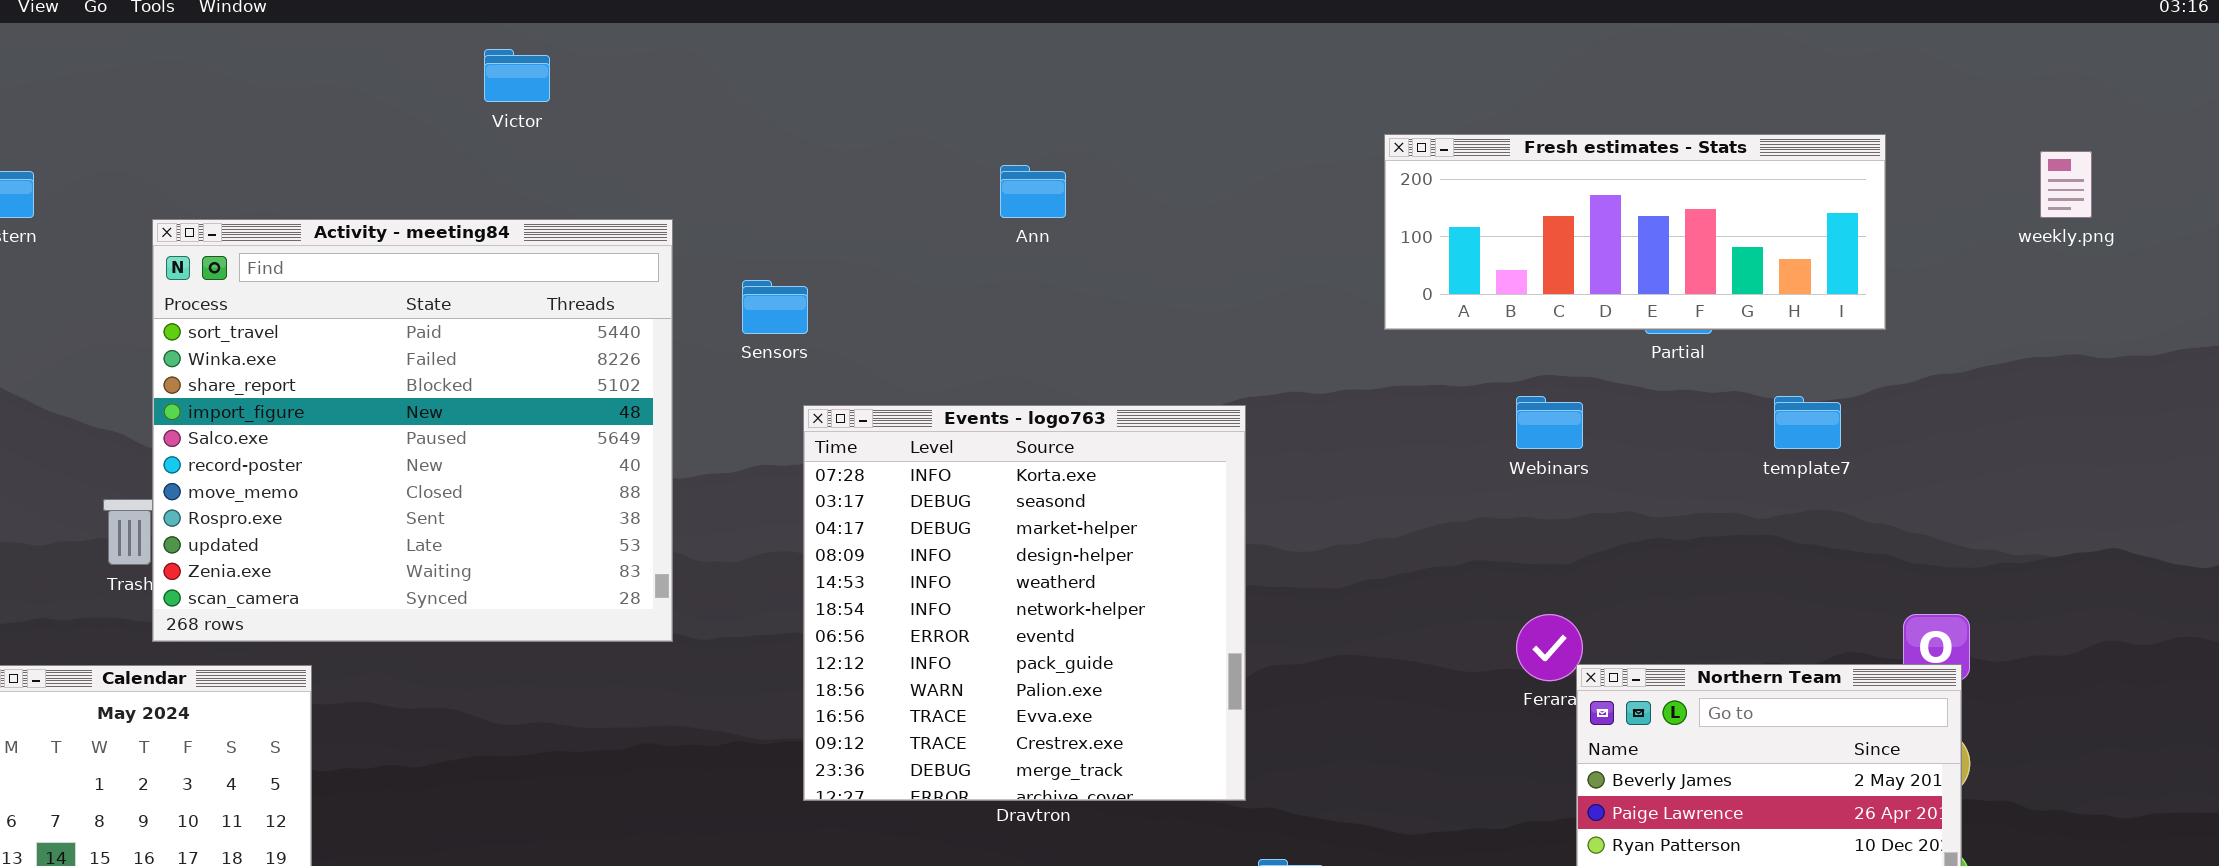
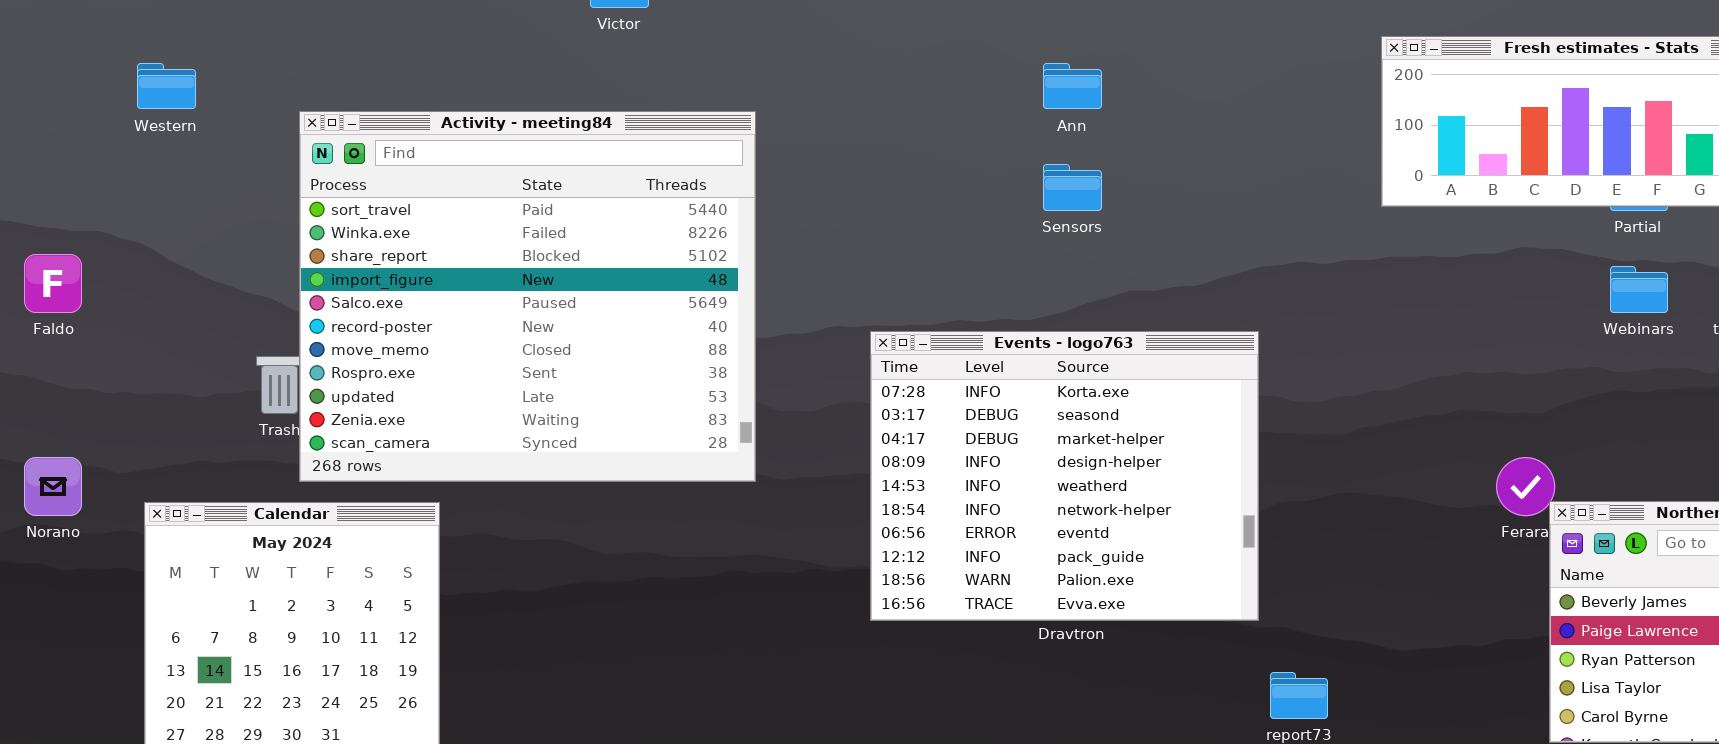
Sensors: [742,280,808,334] -> [1043,164,1102,211], moved
Webinars: [1516,396,1583,449] -> [1610,266,1668,313], moved
Events - logo763: [803,405,1246,801] -> [870,331,1259,621], resized

